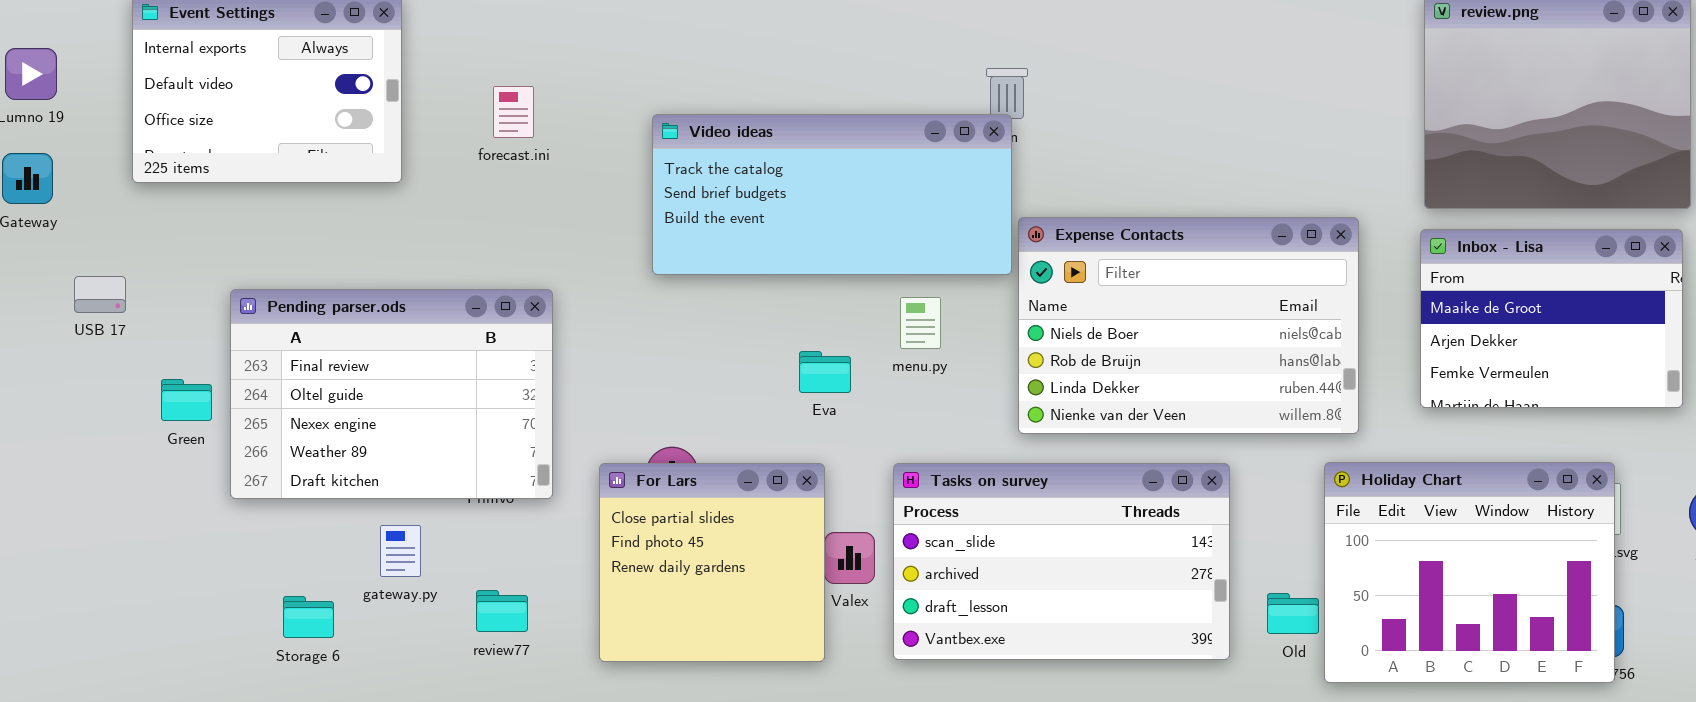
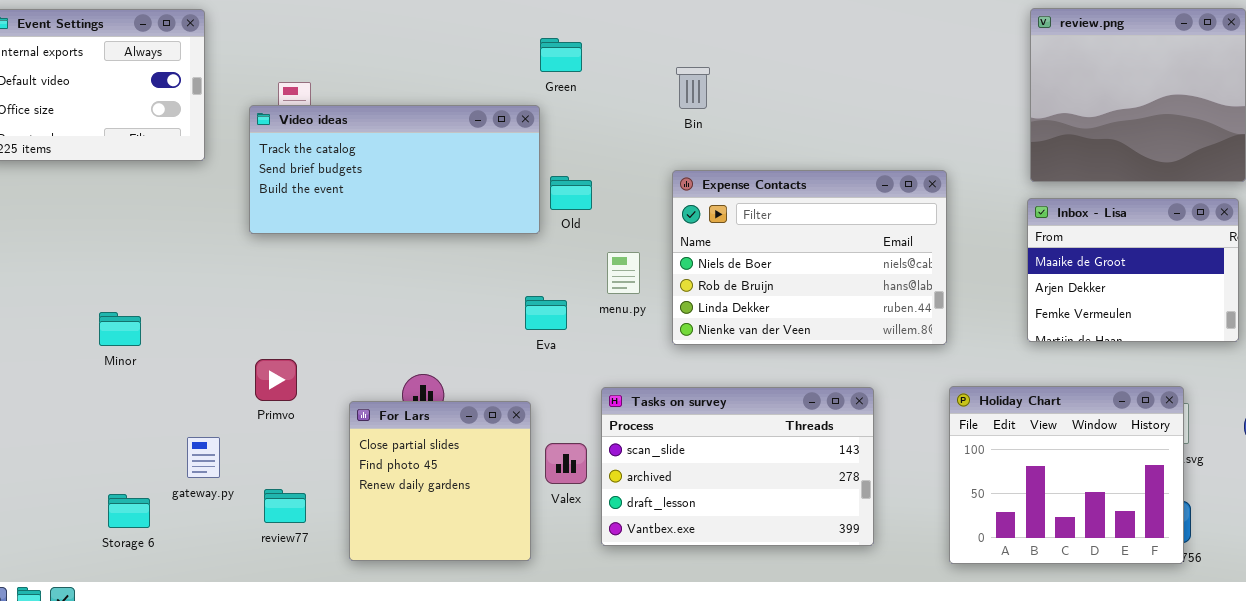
Video ideas: [652,114,1012,275] -> [249,105,540,234], moved
Expense Contacts: [1018,217,1359,434] -> [672,170,947,345], moved
Pending parser.ods: [230,289,553,499] -> none, closed
Green: [161,379,212,421] -> [540,38,582,72], moved
For Lars: [599,463,825,662] -> [349,401,531,561], moved
Old: [1267,593,1319,634] -> [550,176,592,210], moved

